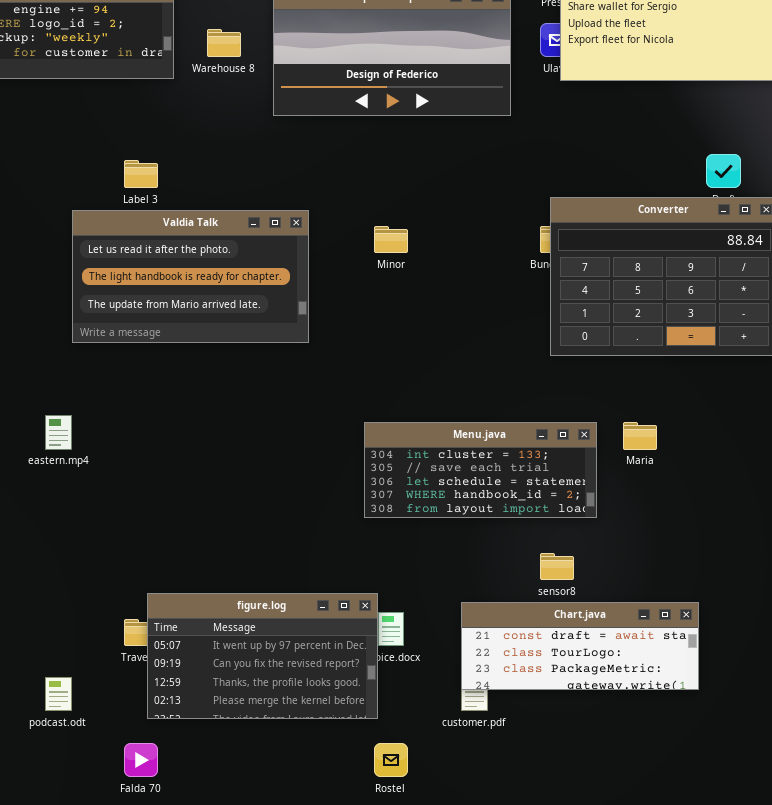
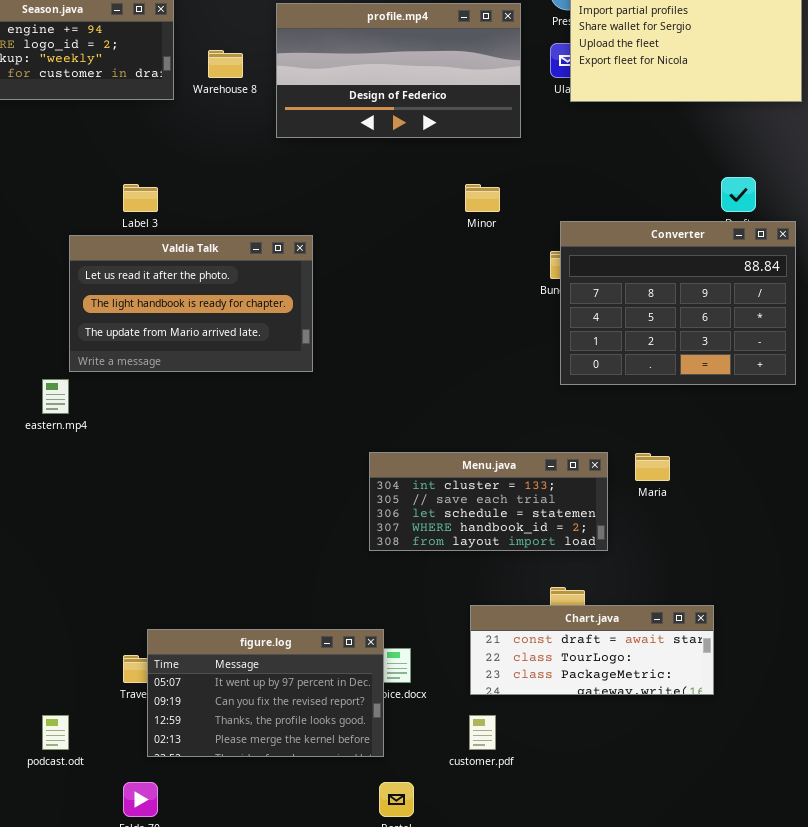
Minor: [374,226,408,253] -> [465,184,500,212], moved
eastern.mp4: [45,415,72,450] -> [42,379,69,414], moved
Chart.java: [461,602,699,690] -> [470,605,714,695], moved

